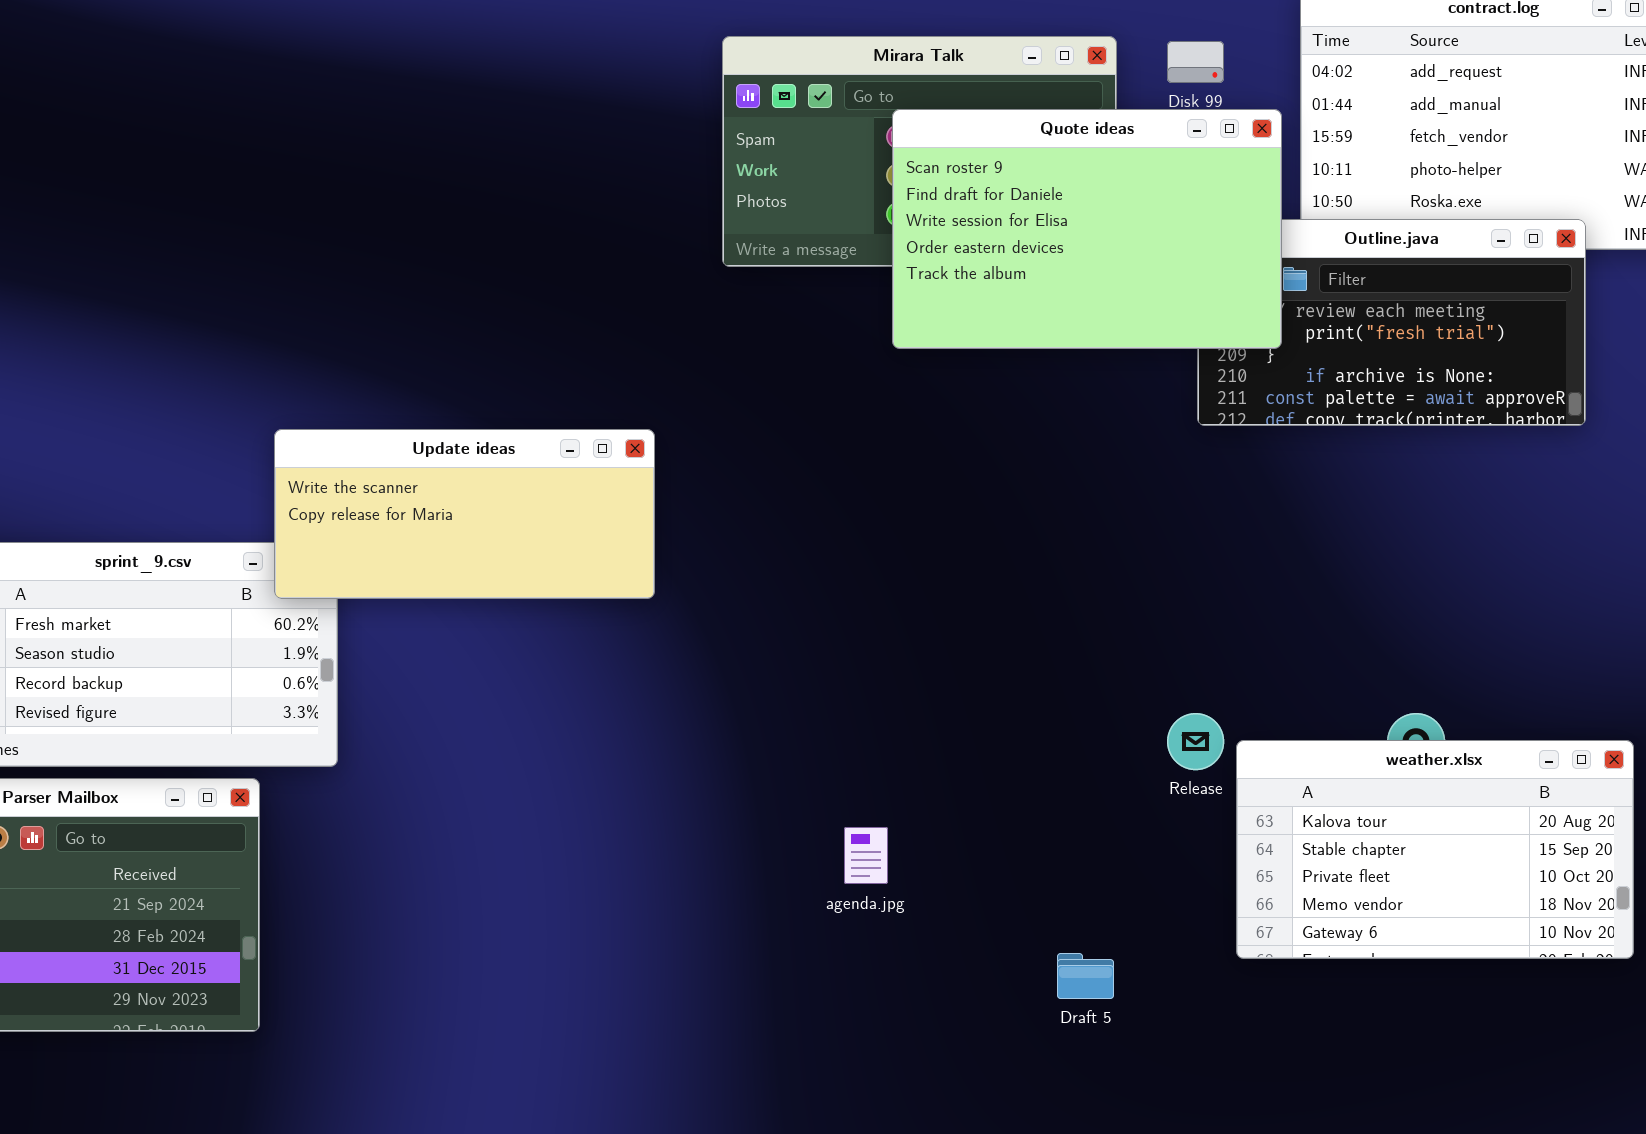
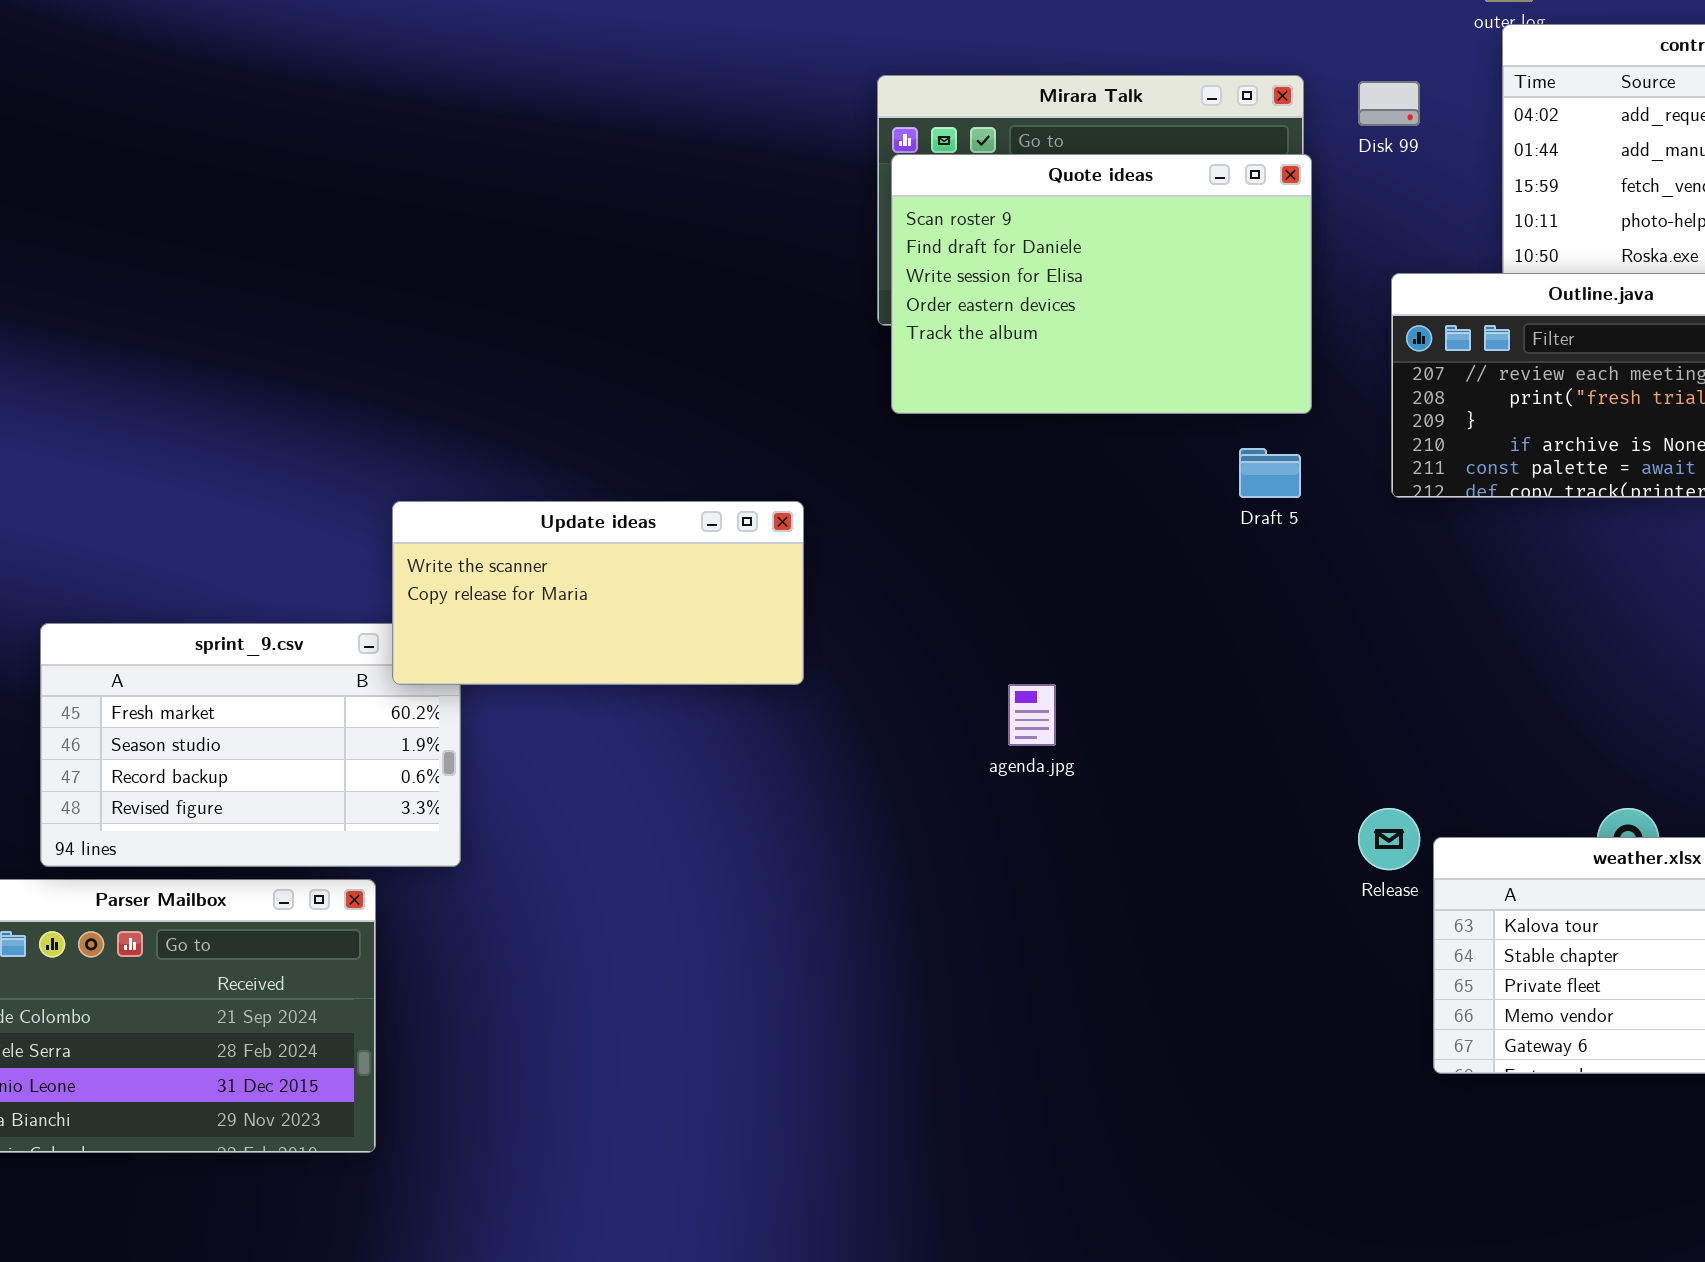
Quote ideas: [892,109,1282,349] -> [891,154,1312,414], moved
agenda.jpg: [844,827,888,884] -> [1008,684,1056,746], moved
Draft 5: [1057,953,1114,999] -> [1239,448,1301,498], moved

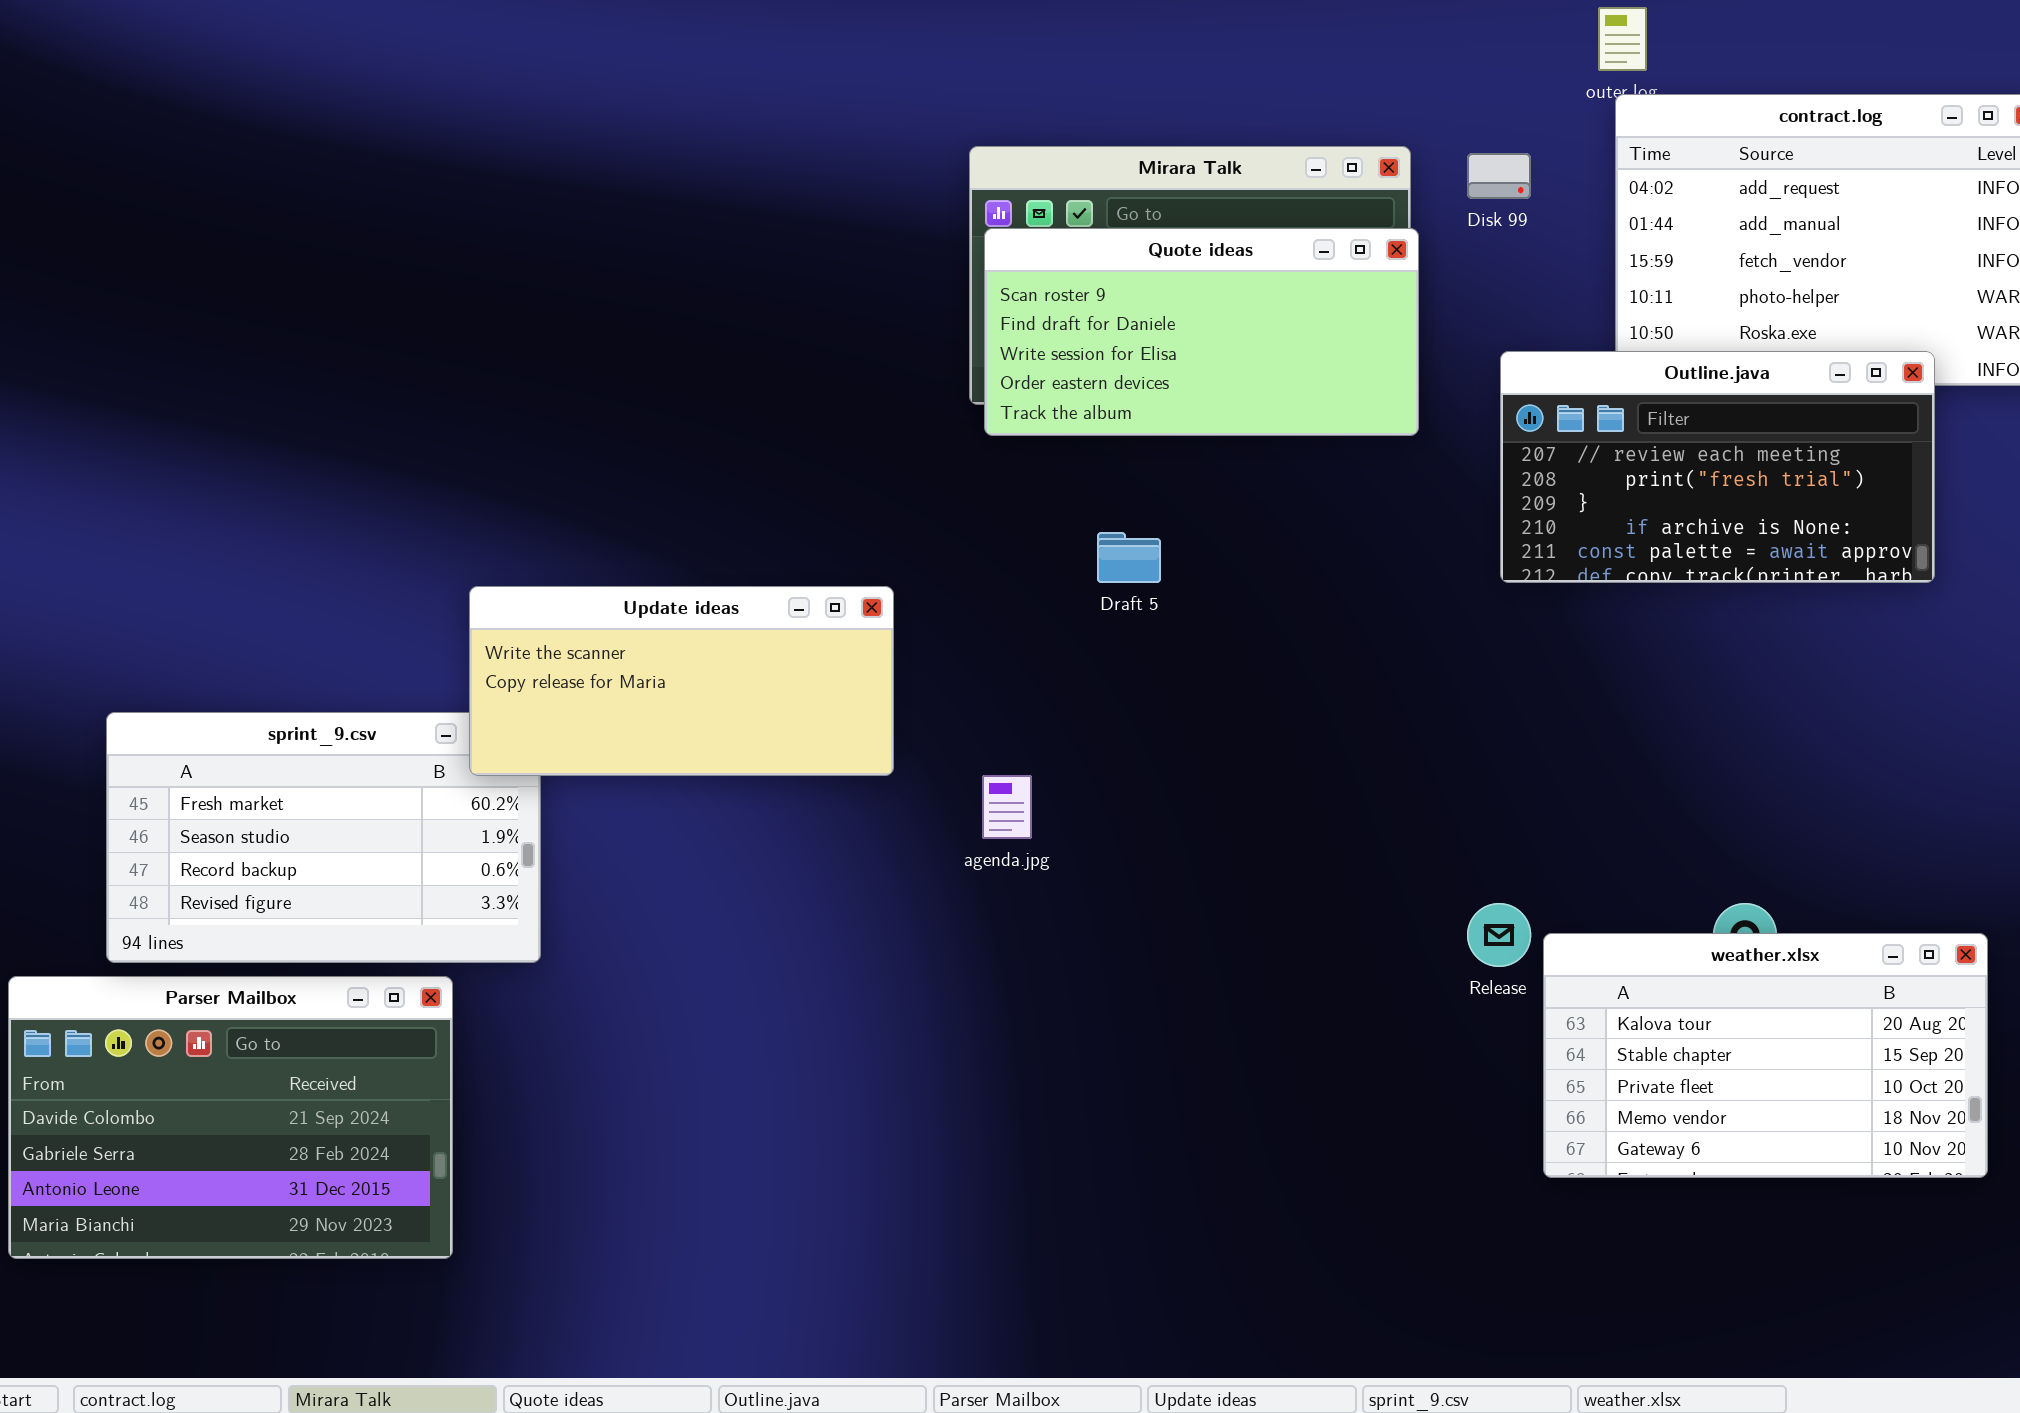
Quote ideas: [891,154,1312,414] -> [984,228,1419,436], resized
Draft 5: [1239,448,1301,498] -> [1097,532,1161,583], moved
agenda.jpg: [1008,684,1056,746] -> [982,775,1032,839], moved

